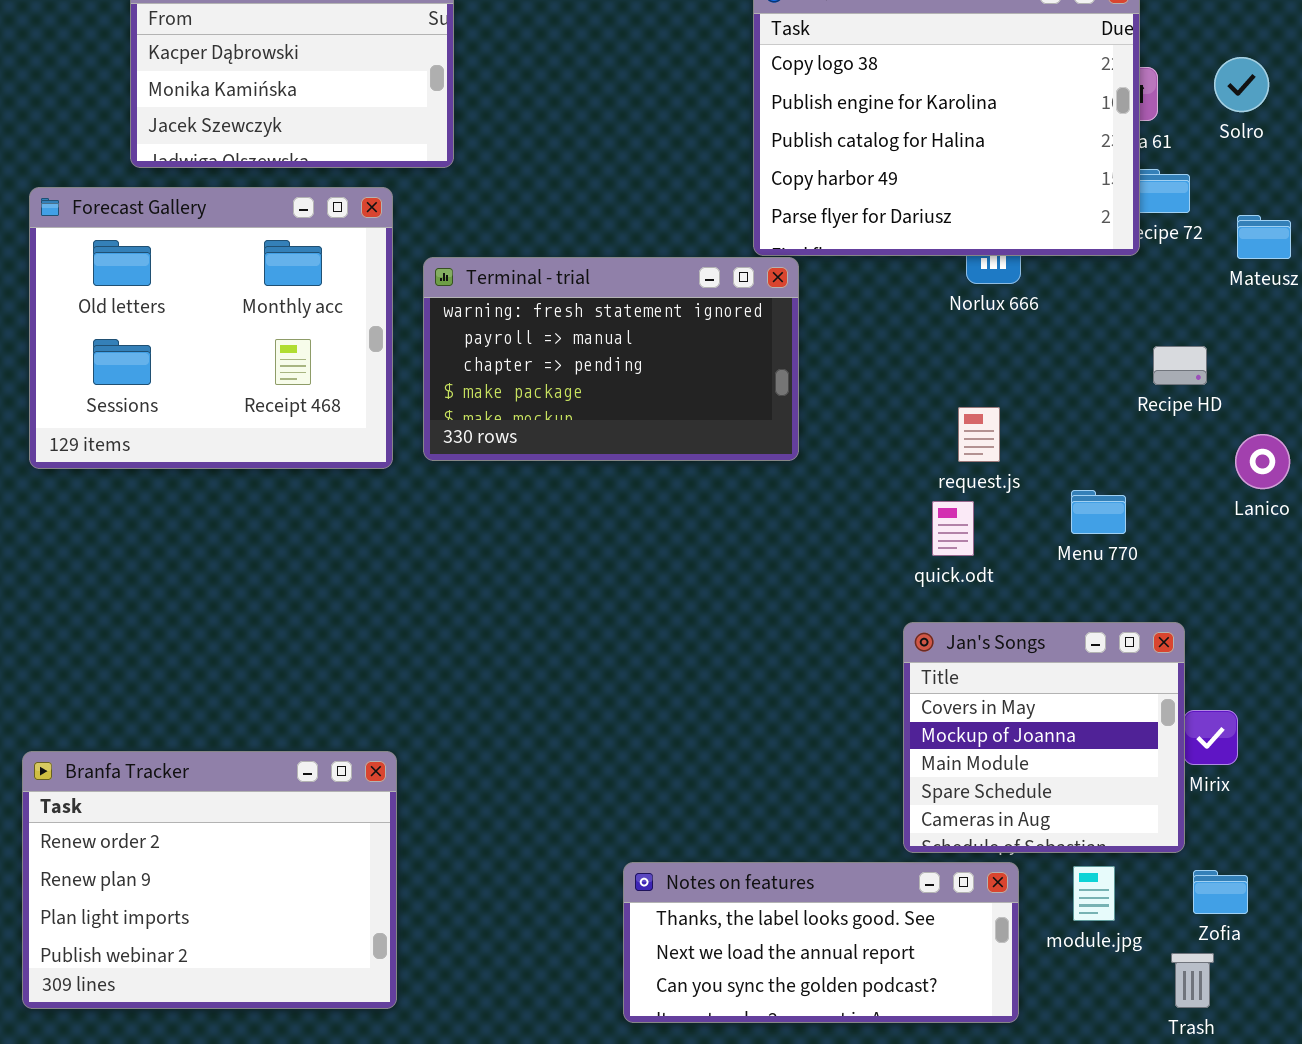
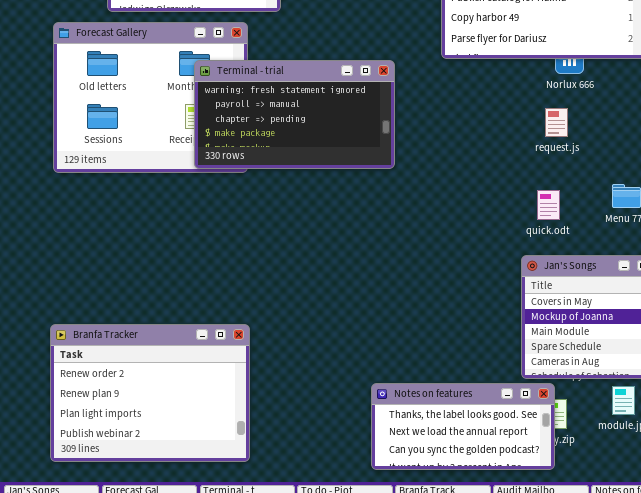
Terminal - trial: [423,257,799,461] -> [194,60,395,169], moved
request.js: [958,407,1000,462] -> [545,108,568,137], moved
Notes on features: [623,862,1019,1023] -> [371,383,555,470], resized

